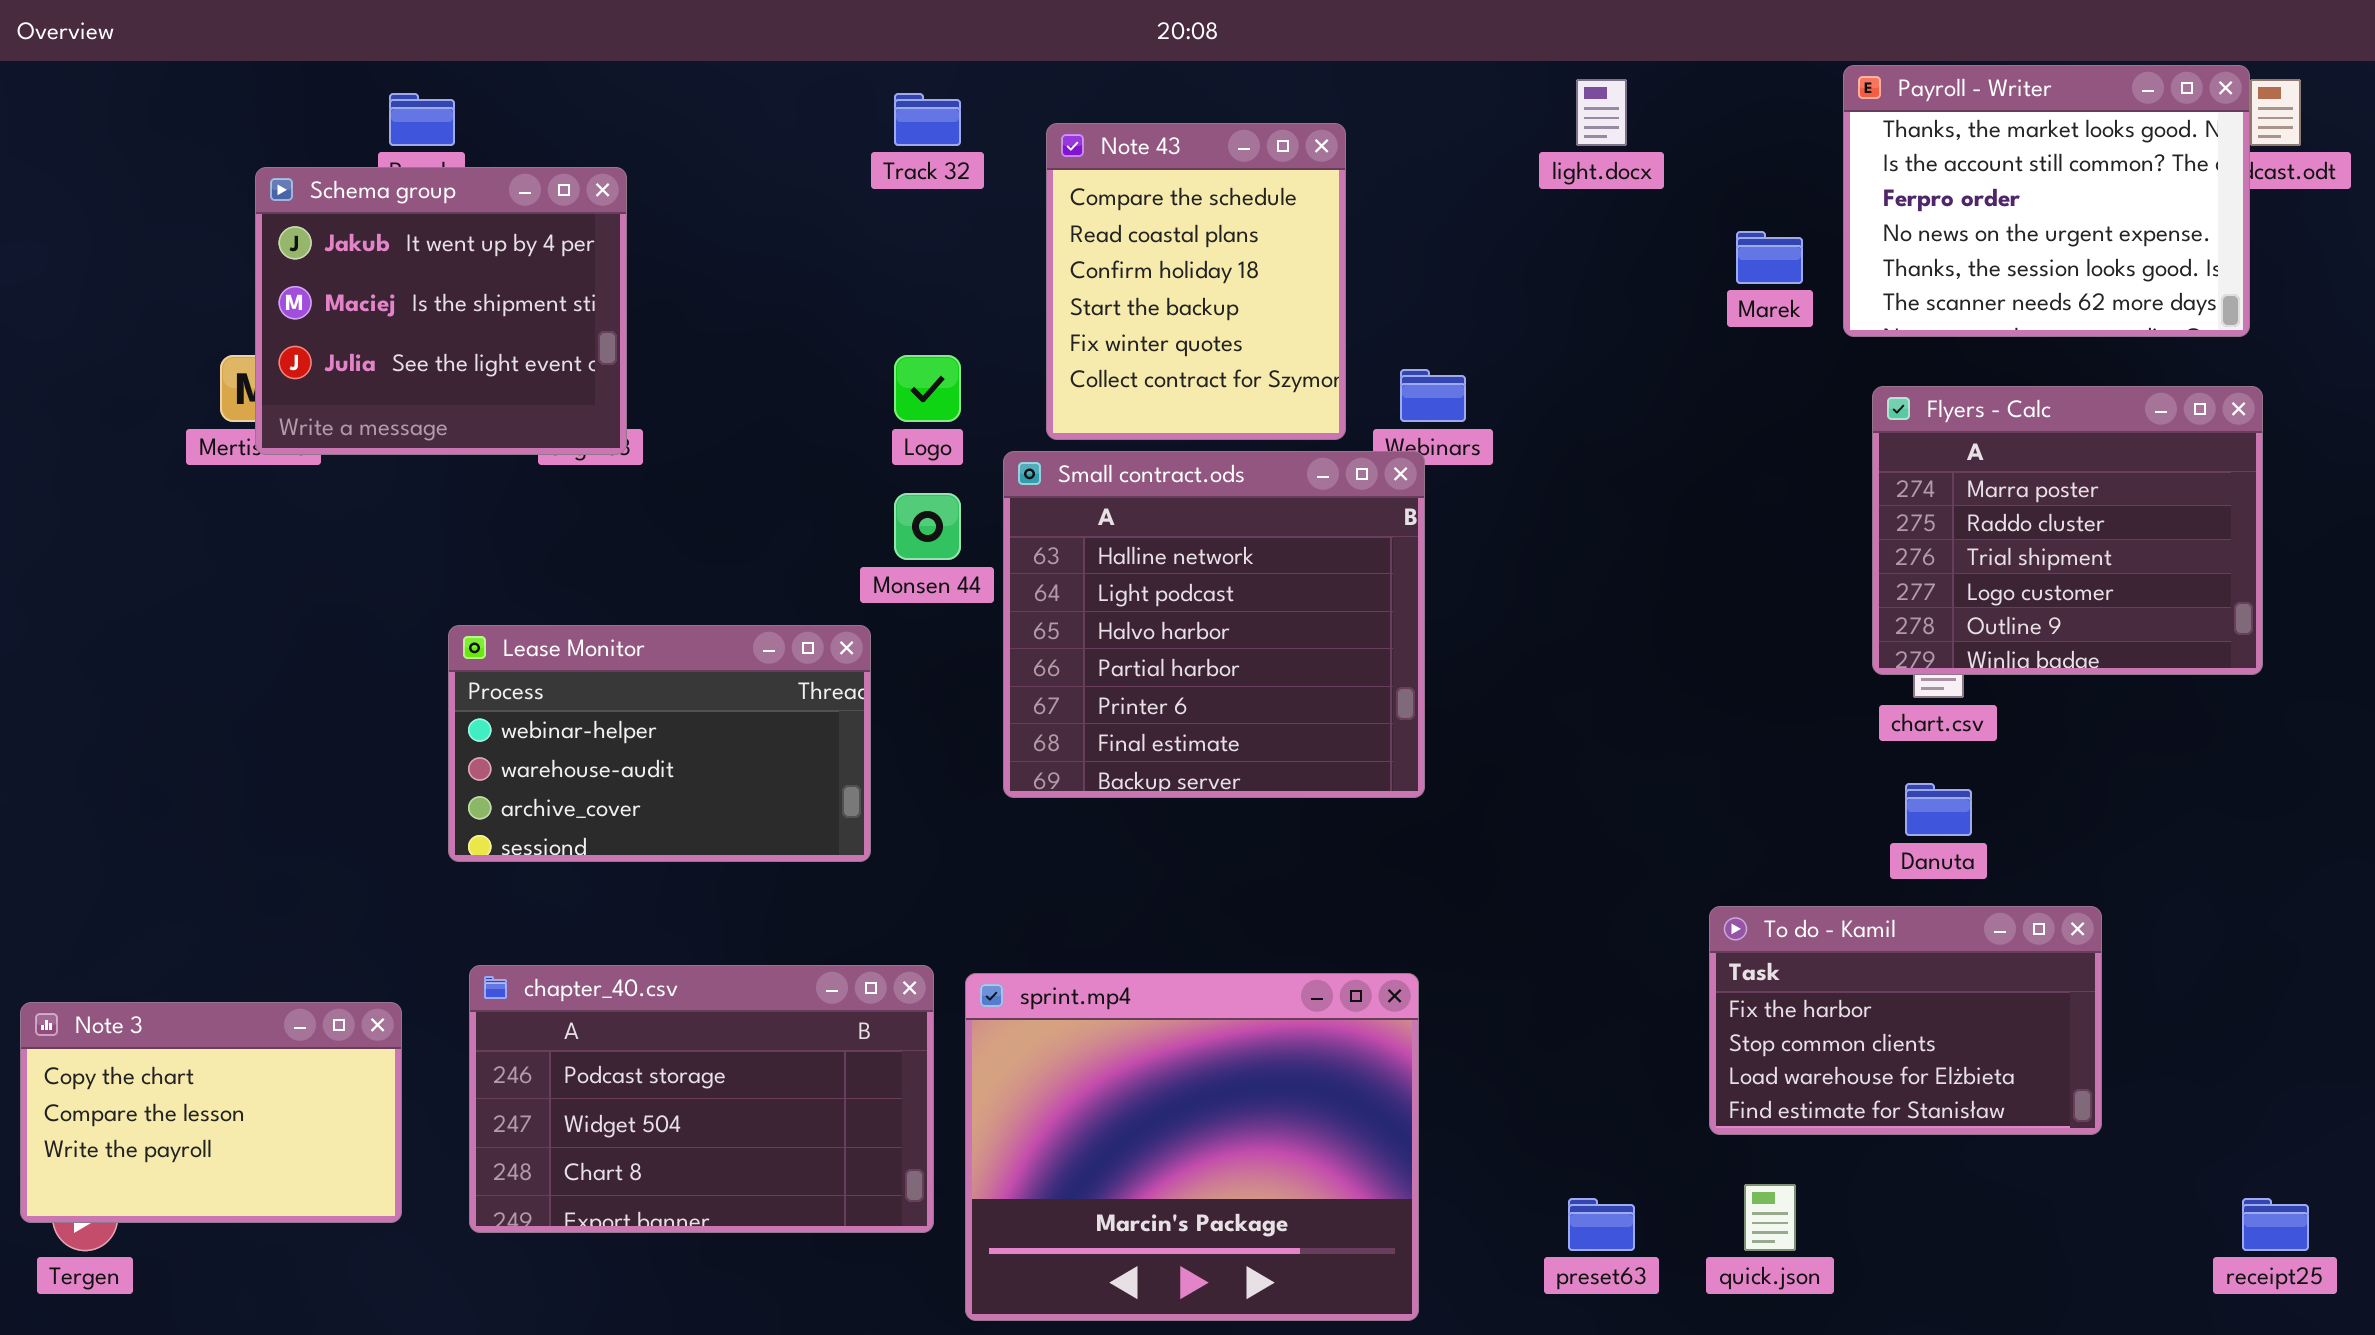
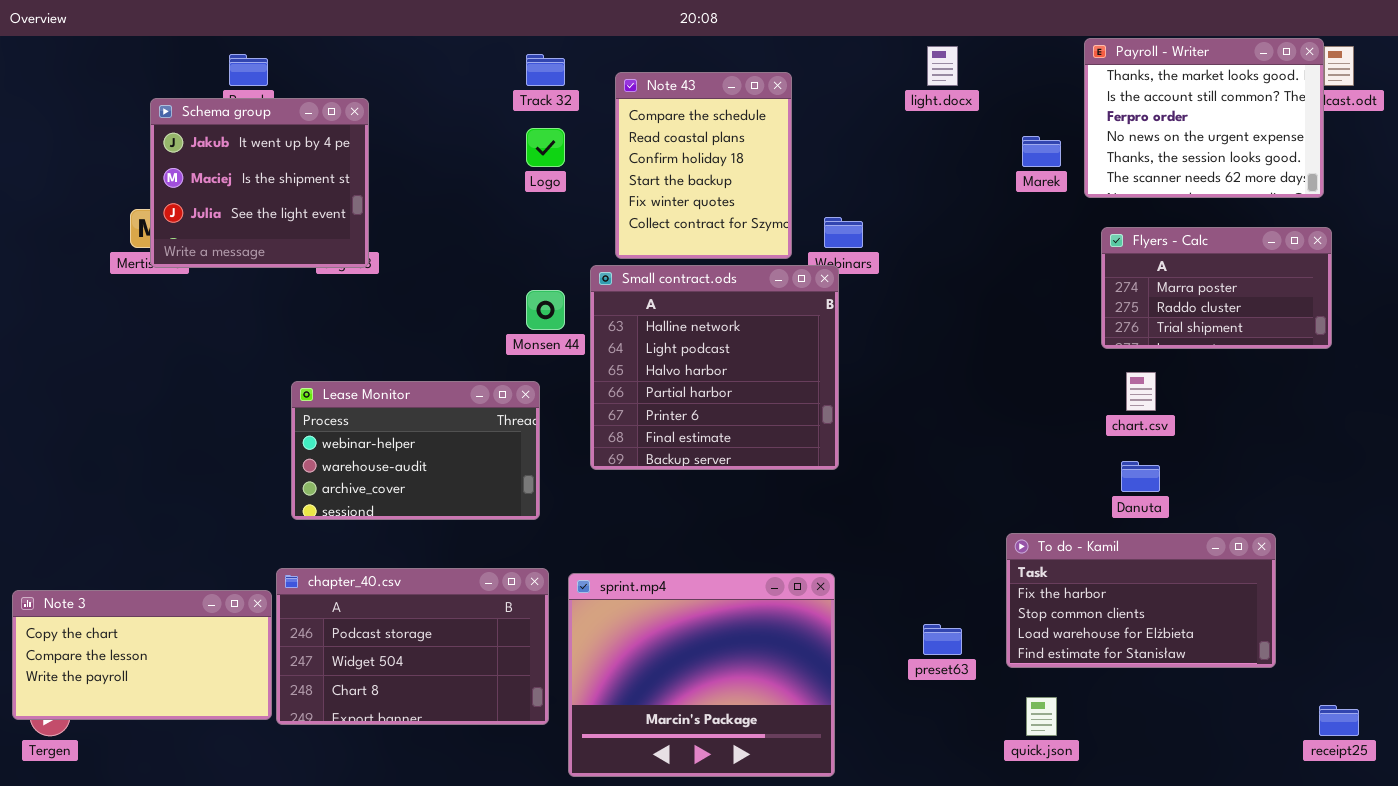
Logo: [894,355,961,422] -> [526,128,565,167], moved
Flyers - Calc: [1872,386,2263,675] -> [1101,227,1332,349], resized
Lease Monitor: [448,625,871,862] -> [291,381,540,520], moved
To do - Kamil: [1709,906,2102,1135] -> [1006,533,1276,668], resized
Note 3: [20,1002,402,1223] -> [12,590,272,720], resized
preset63: [1568,1198,1635,1251] -> [923,624,962,655], moved

